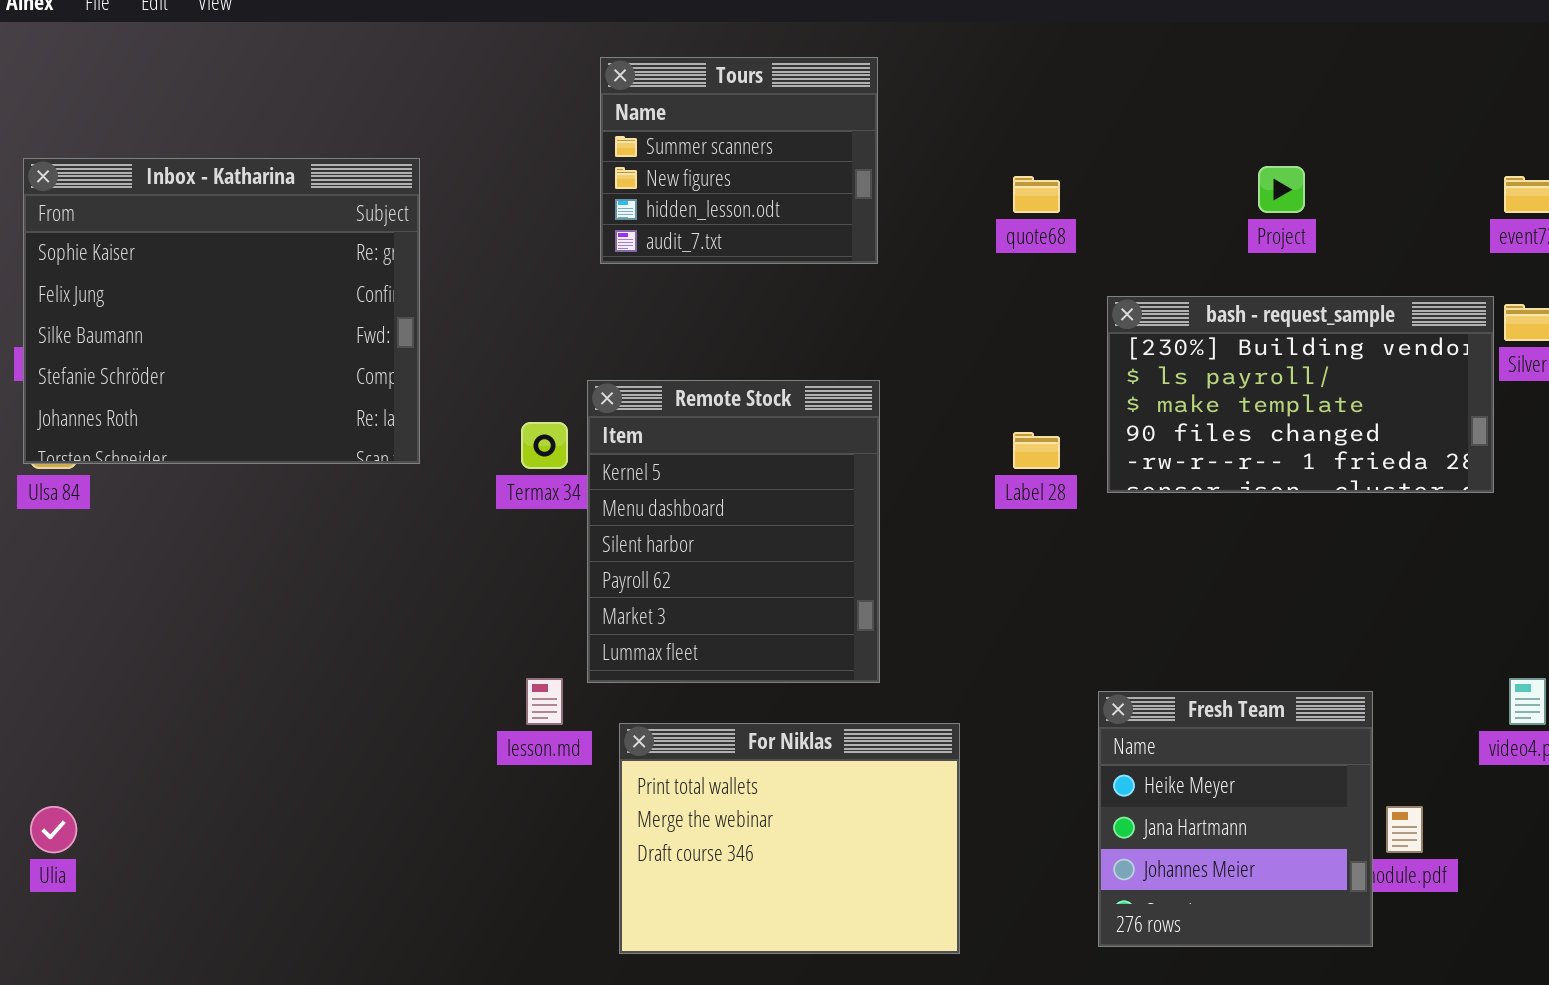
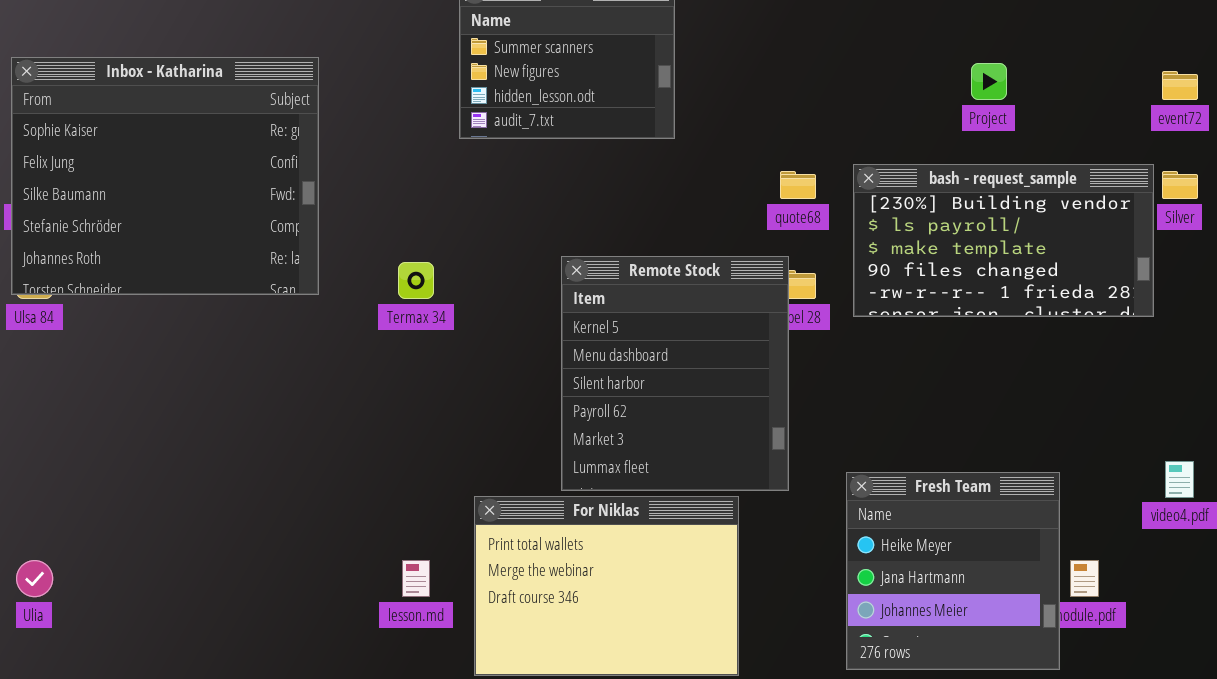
quote68: [1013,176,1060,213] -> [780,171,816,199], moved
Remote Stock: [587,380,880,683] -> [561,256,789,491], moved
lesson.md: [526,678,563,725] -> [402,560,430,597], moved

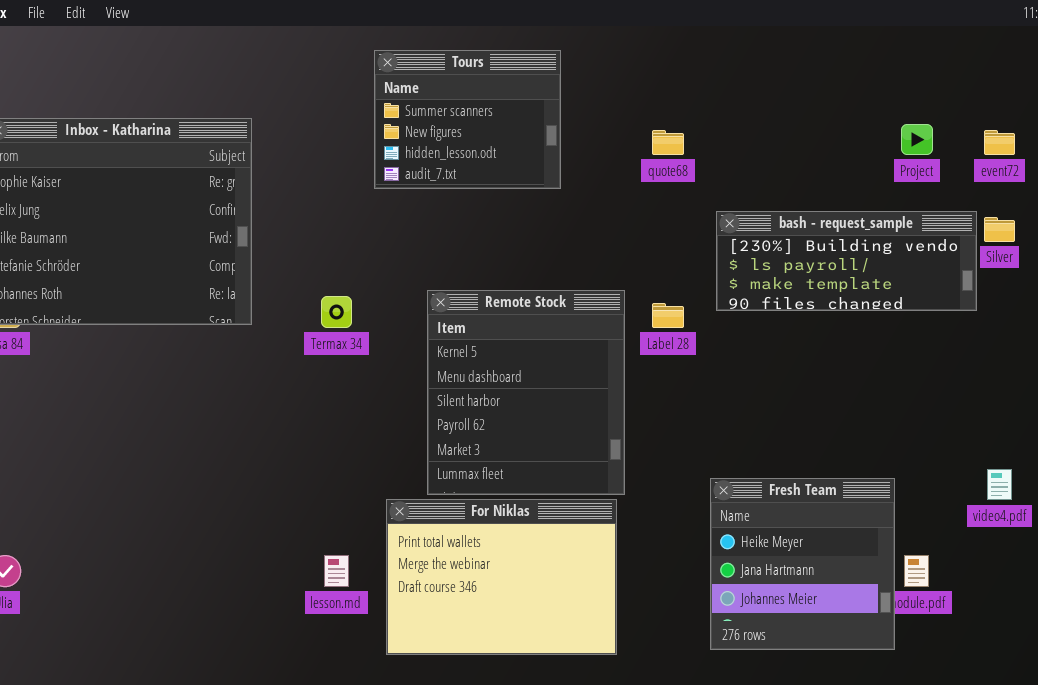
Project: [971,63,1007,100] -> [901,124,933,155], moved
bash - request_sample: [853,164,1154,317] -> [716,211,977,311], resized
quote68: [780,171,816,199] -> [652,130,684,155], moved
Remote Stock: [561,256,789,491] -> [427,290,625,495], moved

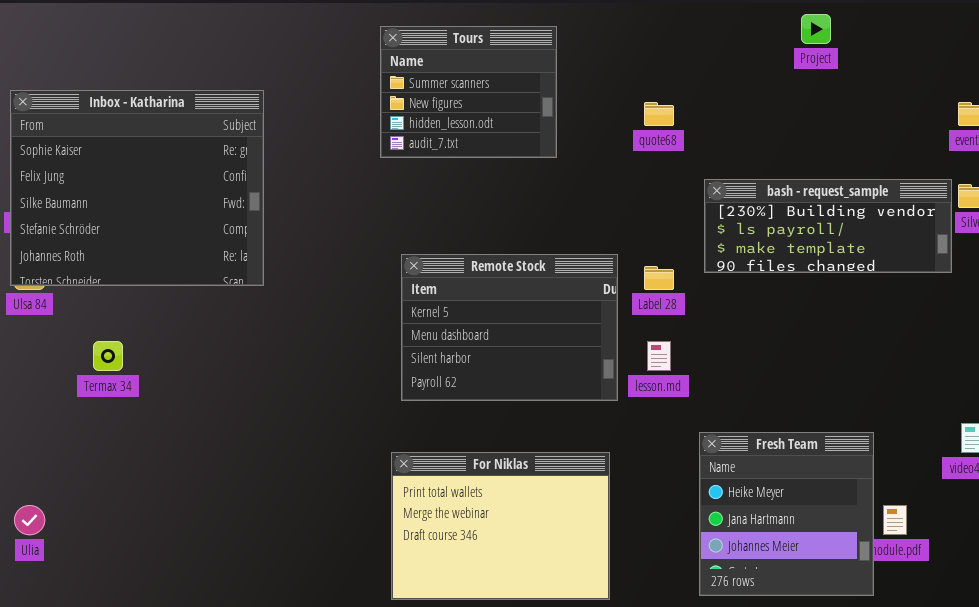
Project: [901,124,933,155] -> [801,14,831,44], moved
Remote Stock: [427,290,625,495] -> [401,254,618,401], resized
Termax 34: [321,296,352,328] -> [93,341,123,371], moved
lesson.md: [324,555,349,587] -> [647,341,671,371], moved

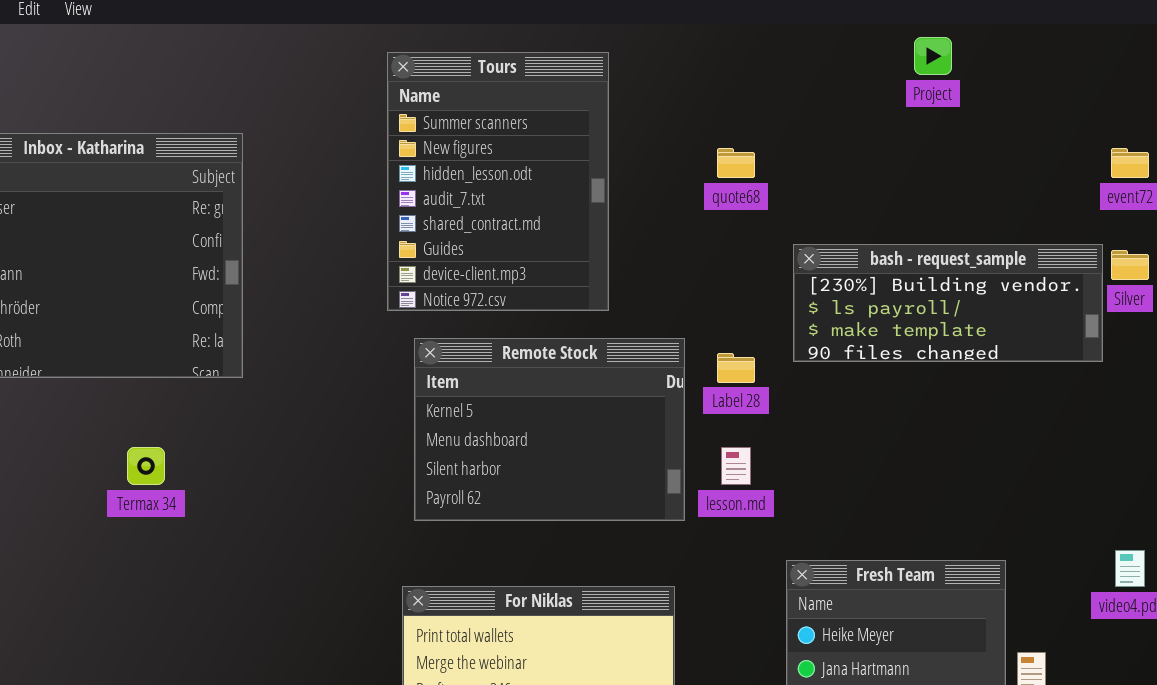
Tours: [380,26,557,158] -> [387,52,609,311], resized
Termax 34: [93,341,123,371] -> [127,447,165,485], moved

